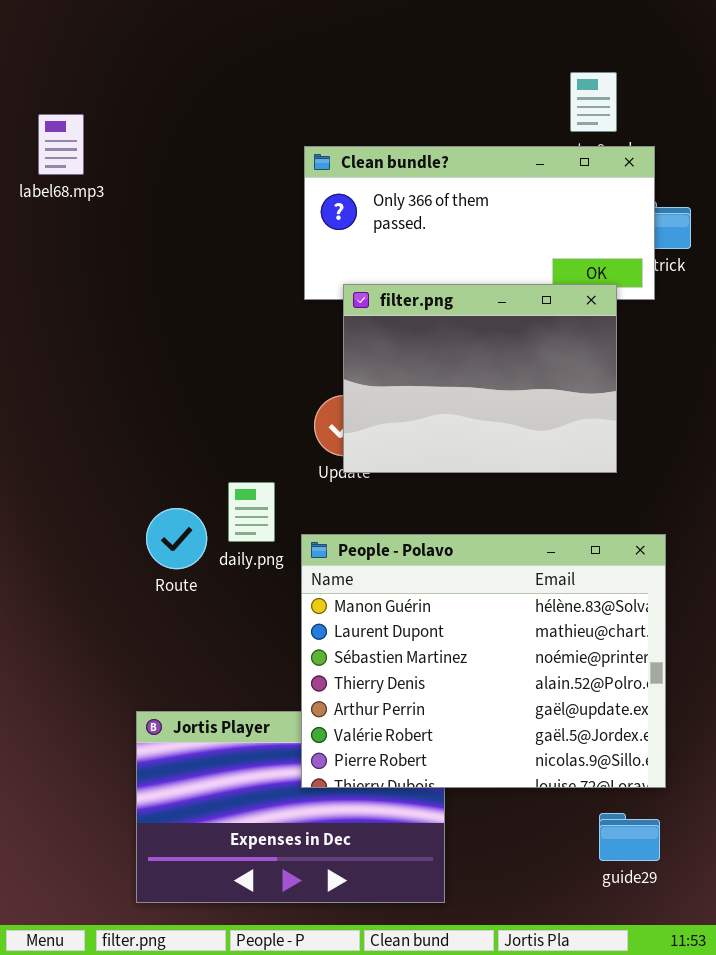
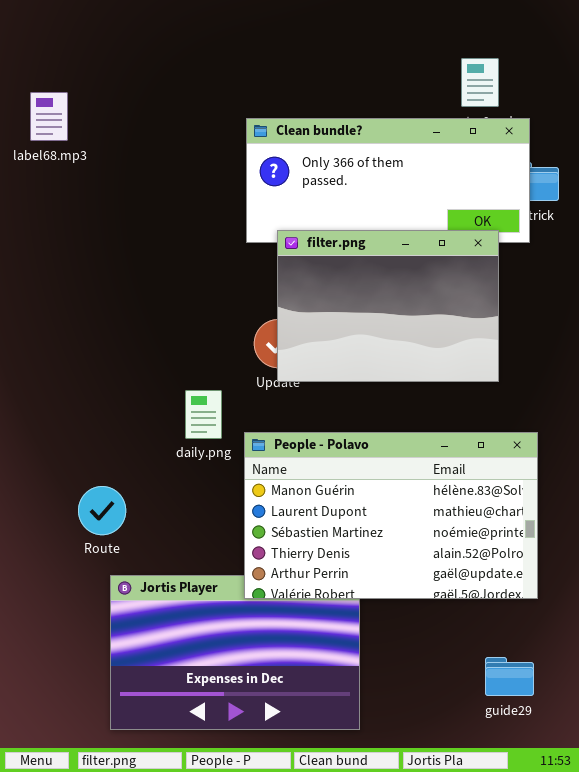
Route: [146,508,207,569] -> [78,486,126,535], moved
People - Polavo: [301,534,666,788] -> [244,432,538,599], resized

